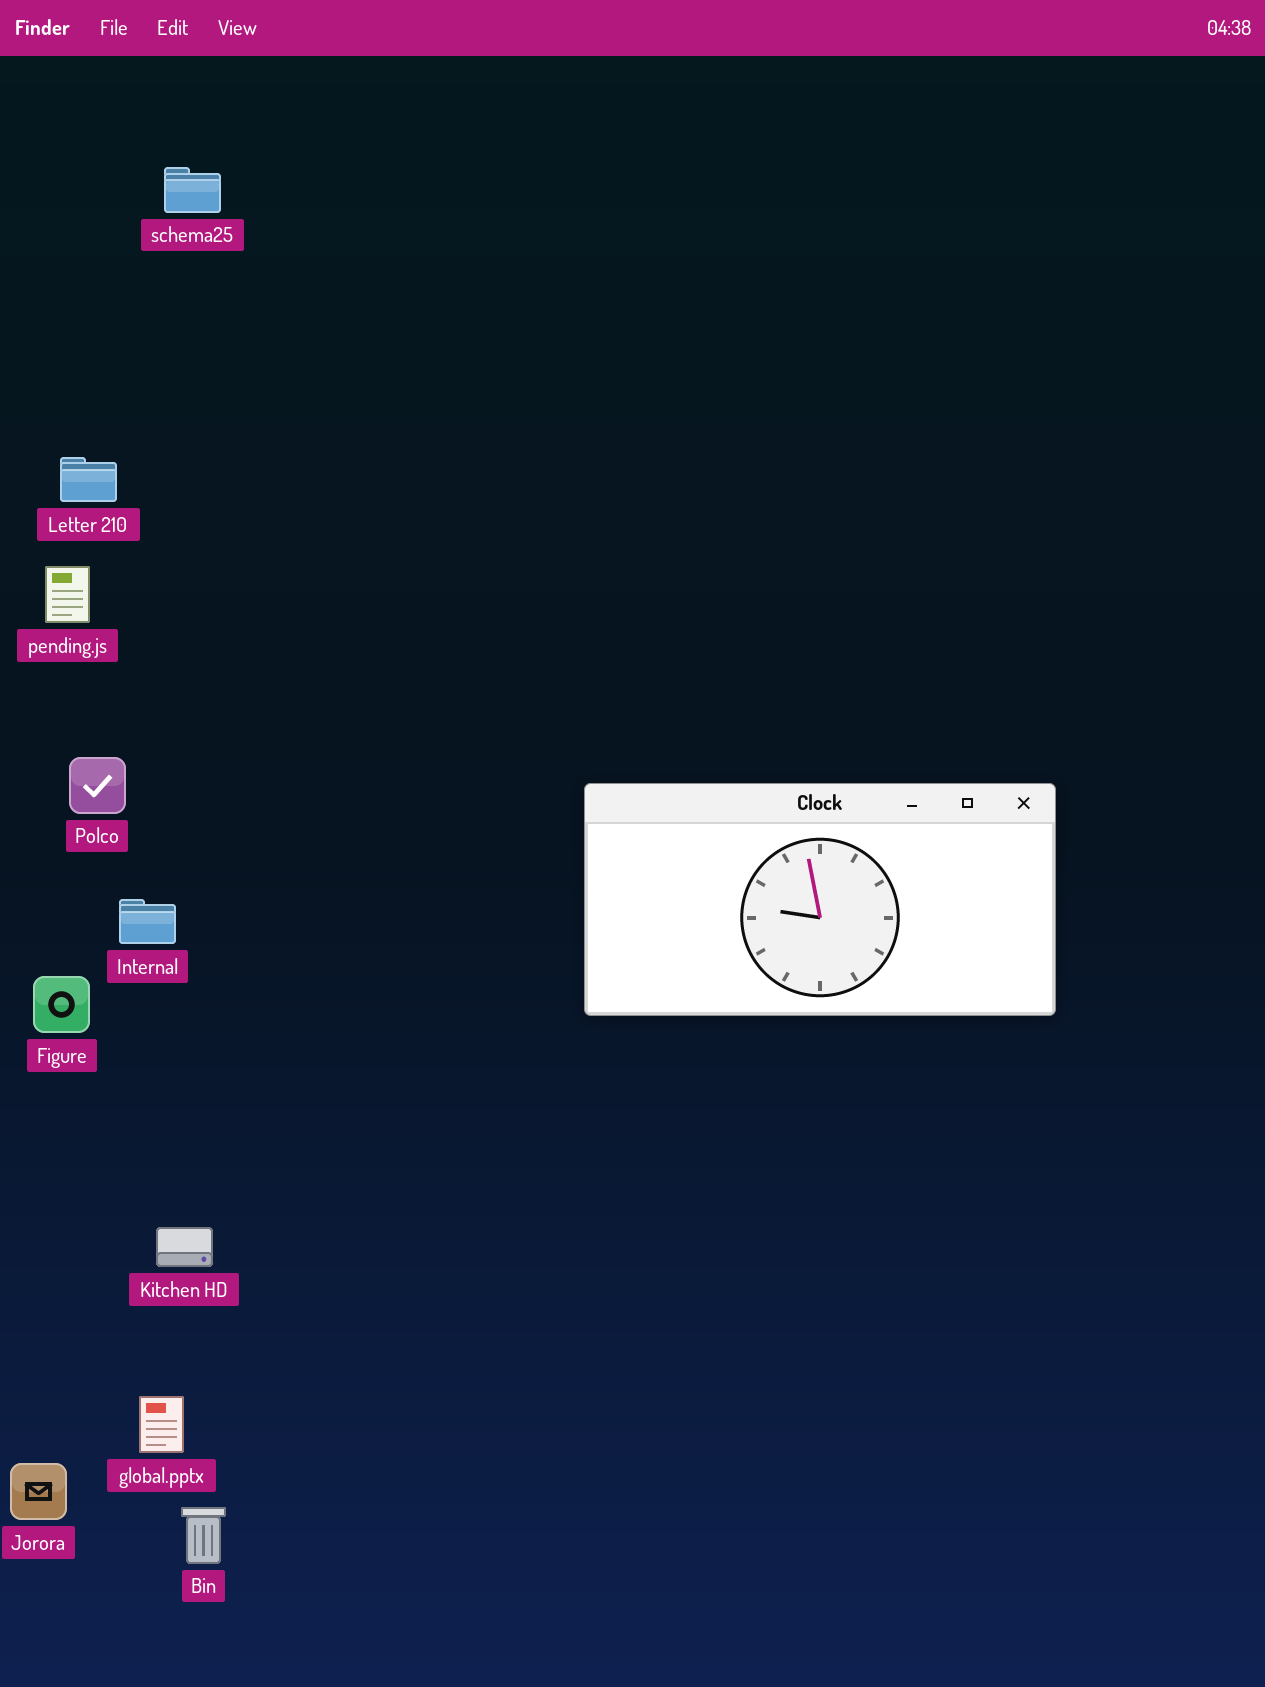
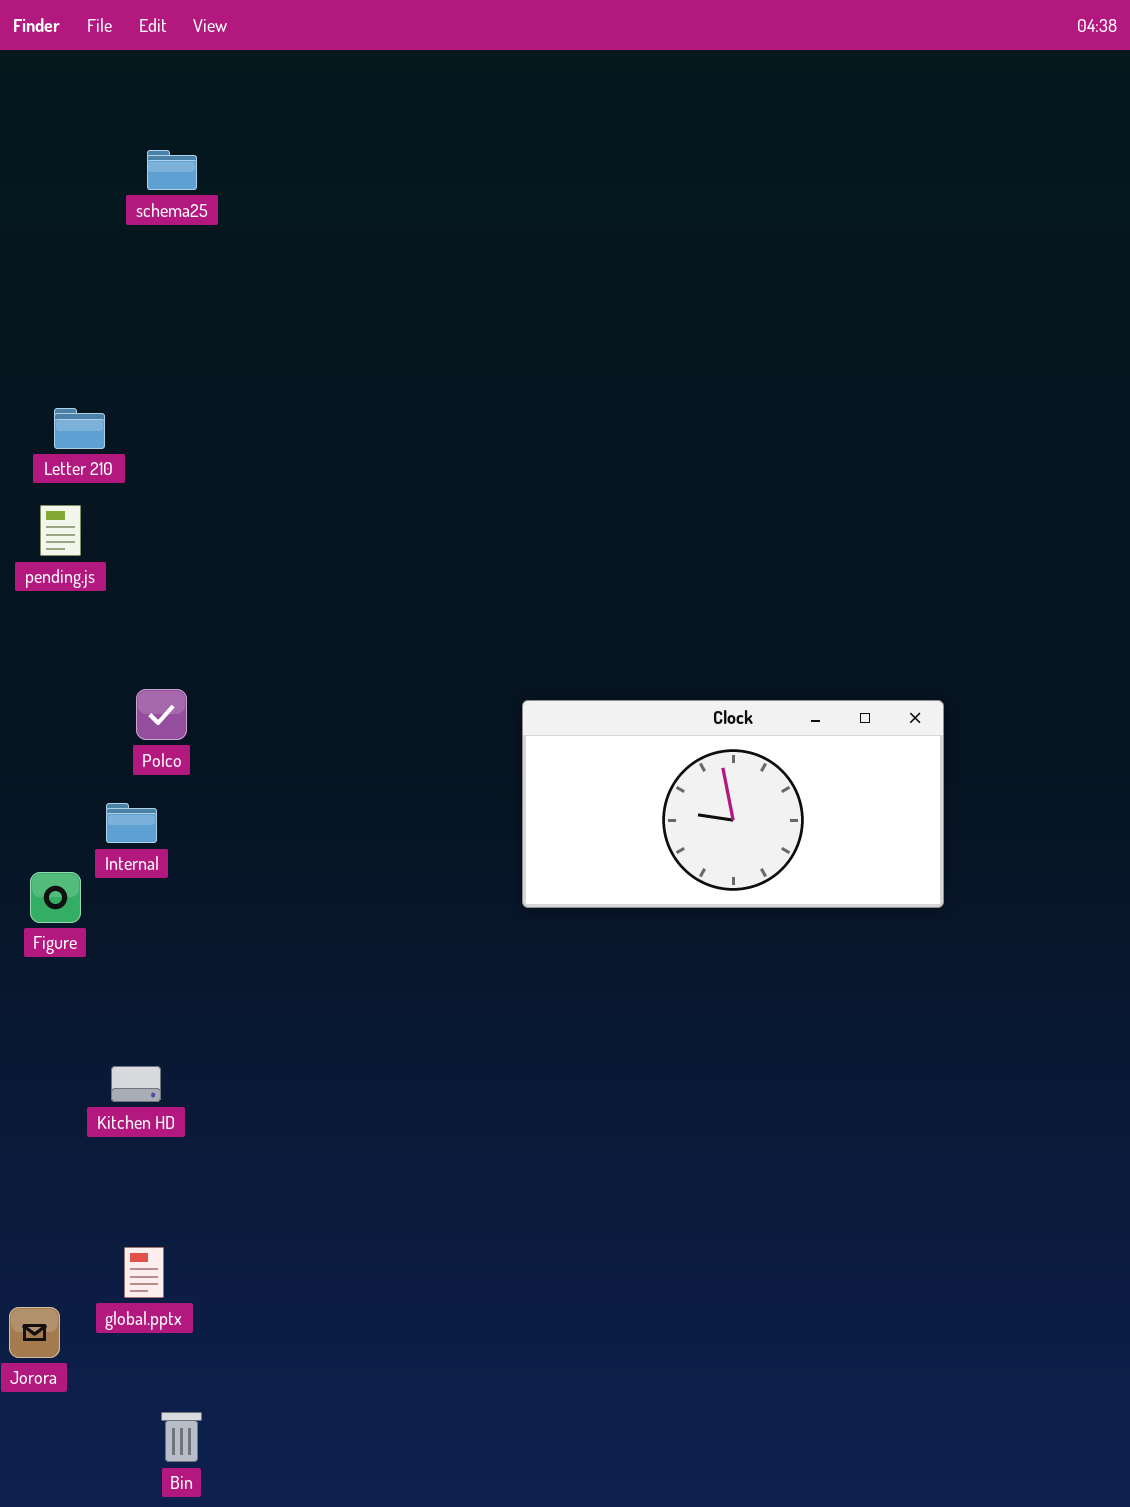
Polco: [69,757,126,814] -> [136,689,187,740], moved
Kitchen HD: [156,1227,213,1267] -> [111,1066,161,1102], moved
Bin: [181,1507,226,1564] -> [161,1412,202,1462], moved

